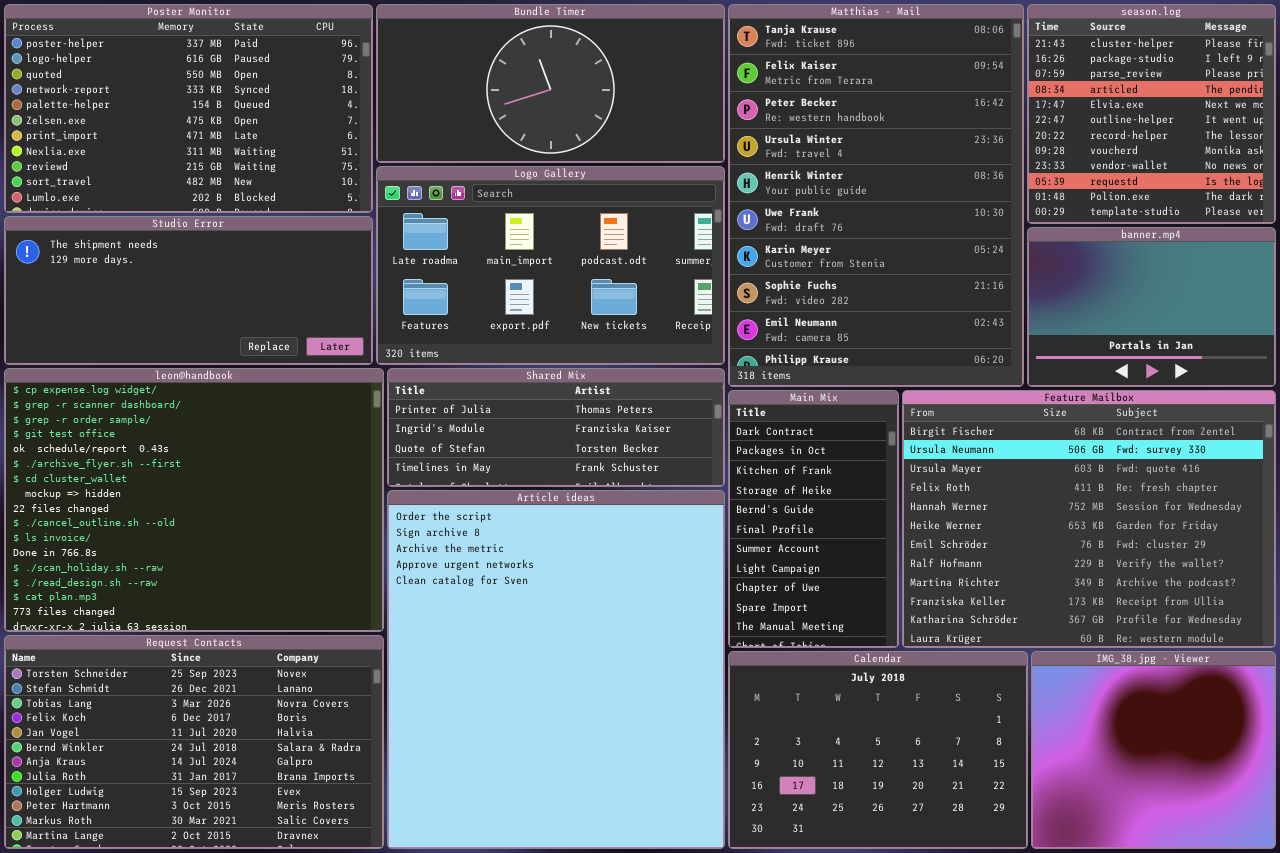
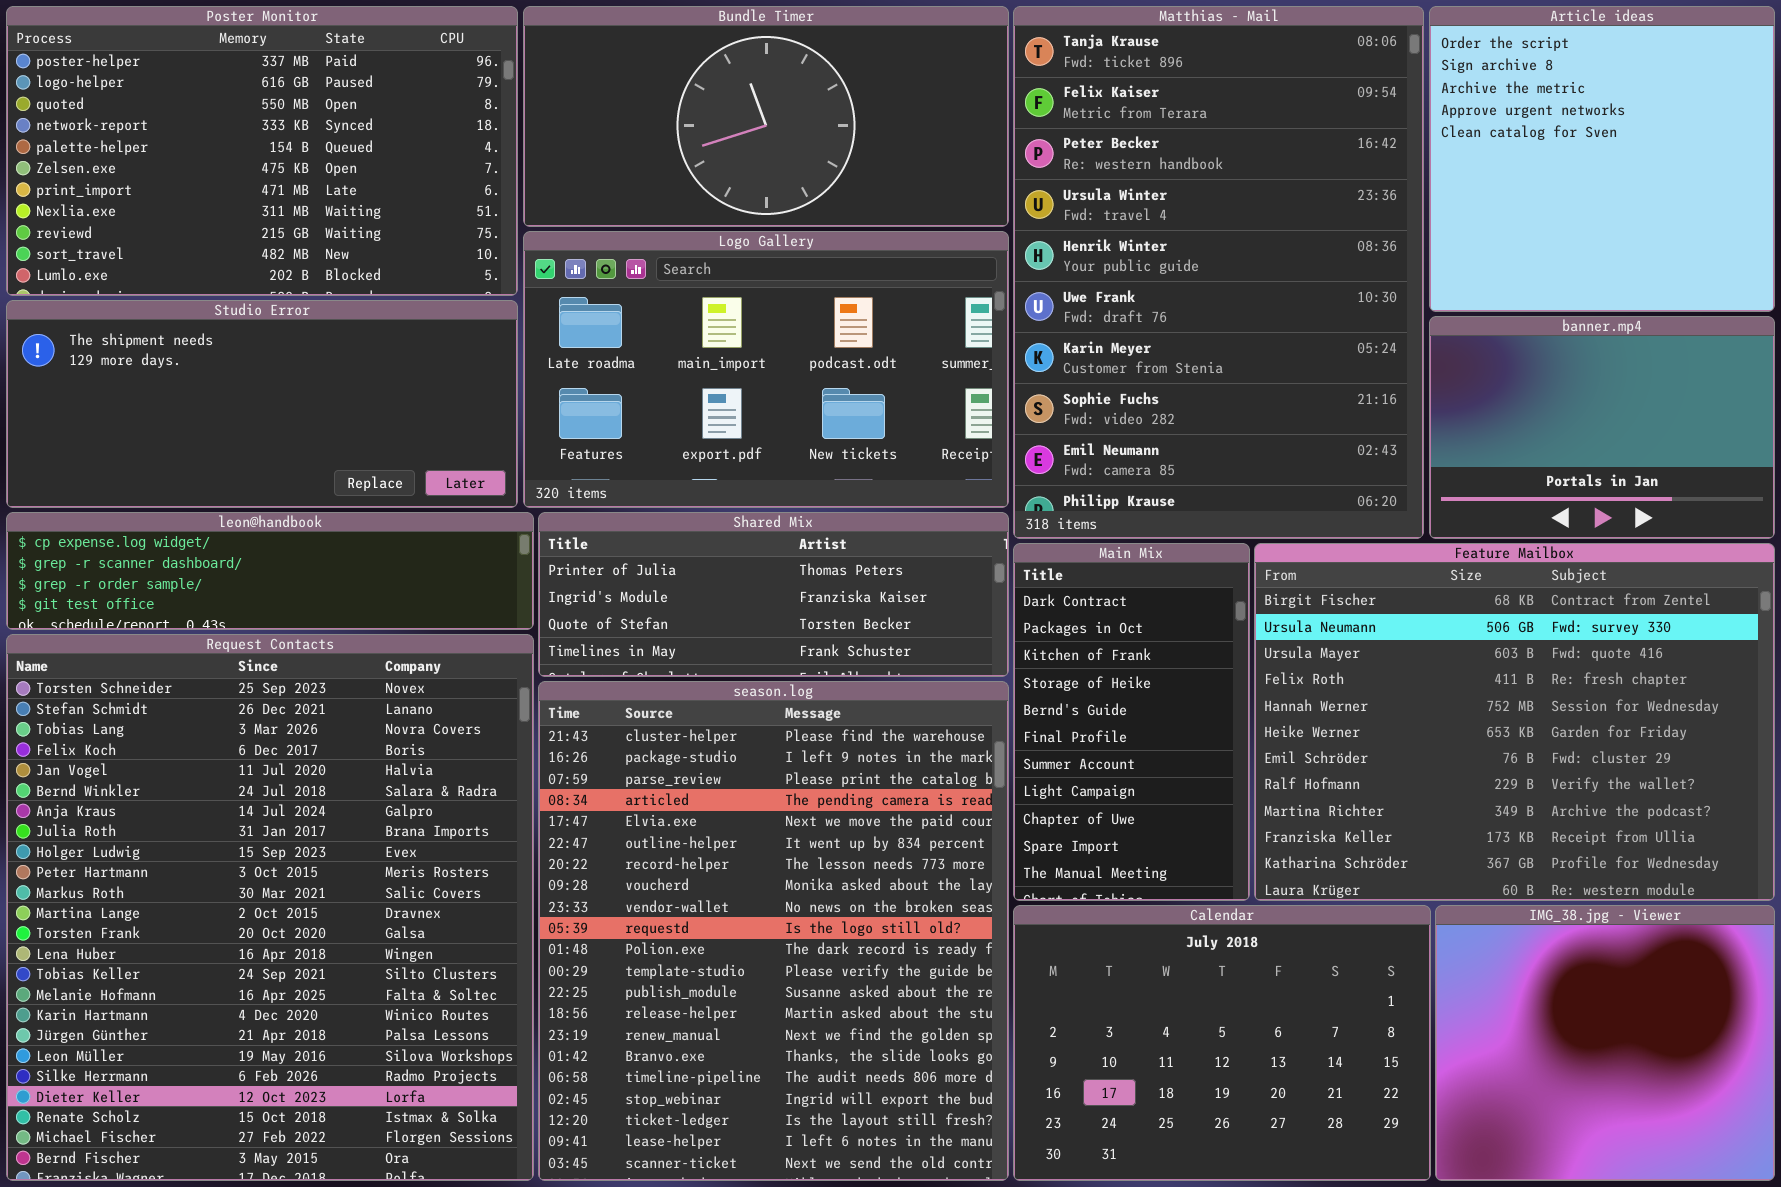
season.log: [1027,4,1276,224] -> [538,681,1009,1181], moved, resized
leon@handbook: [4,368,384,632] -> [6,512,534,630], resized
Article ideas: [387,490,725,849] -> [1429,6,1775,312], moved, resized
Request Contacts: [4,635,384,849] -> [6,634,534,1181], resized

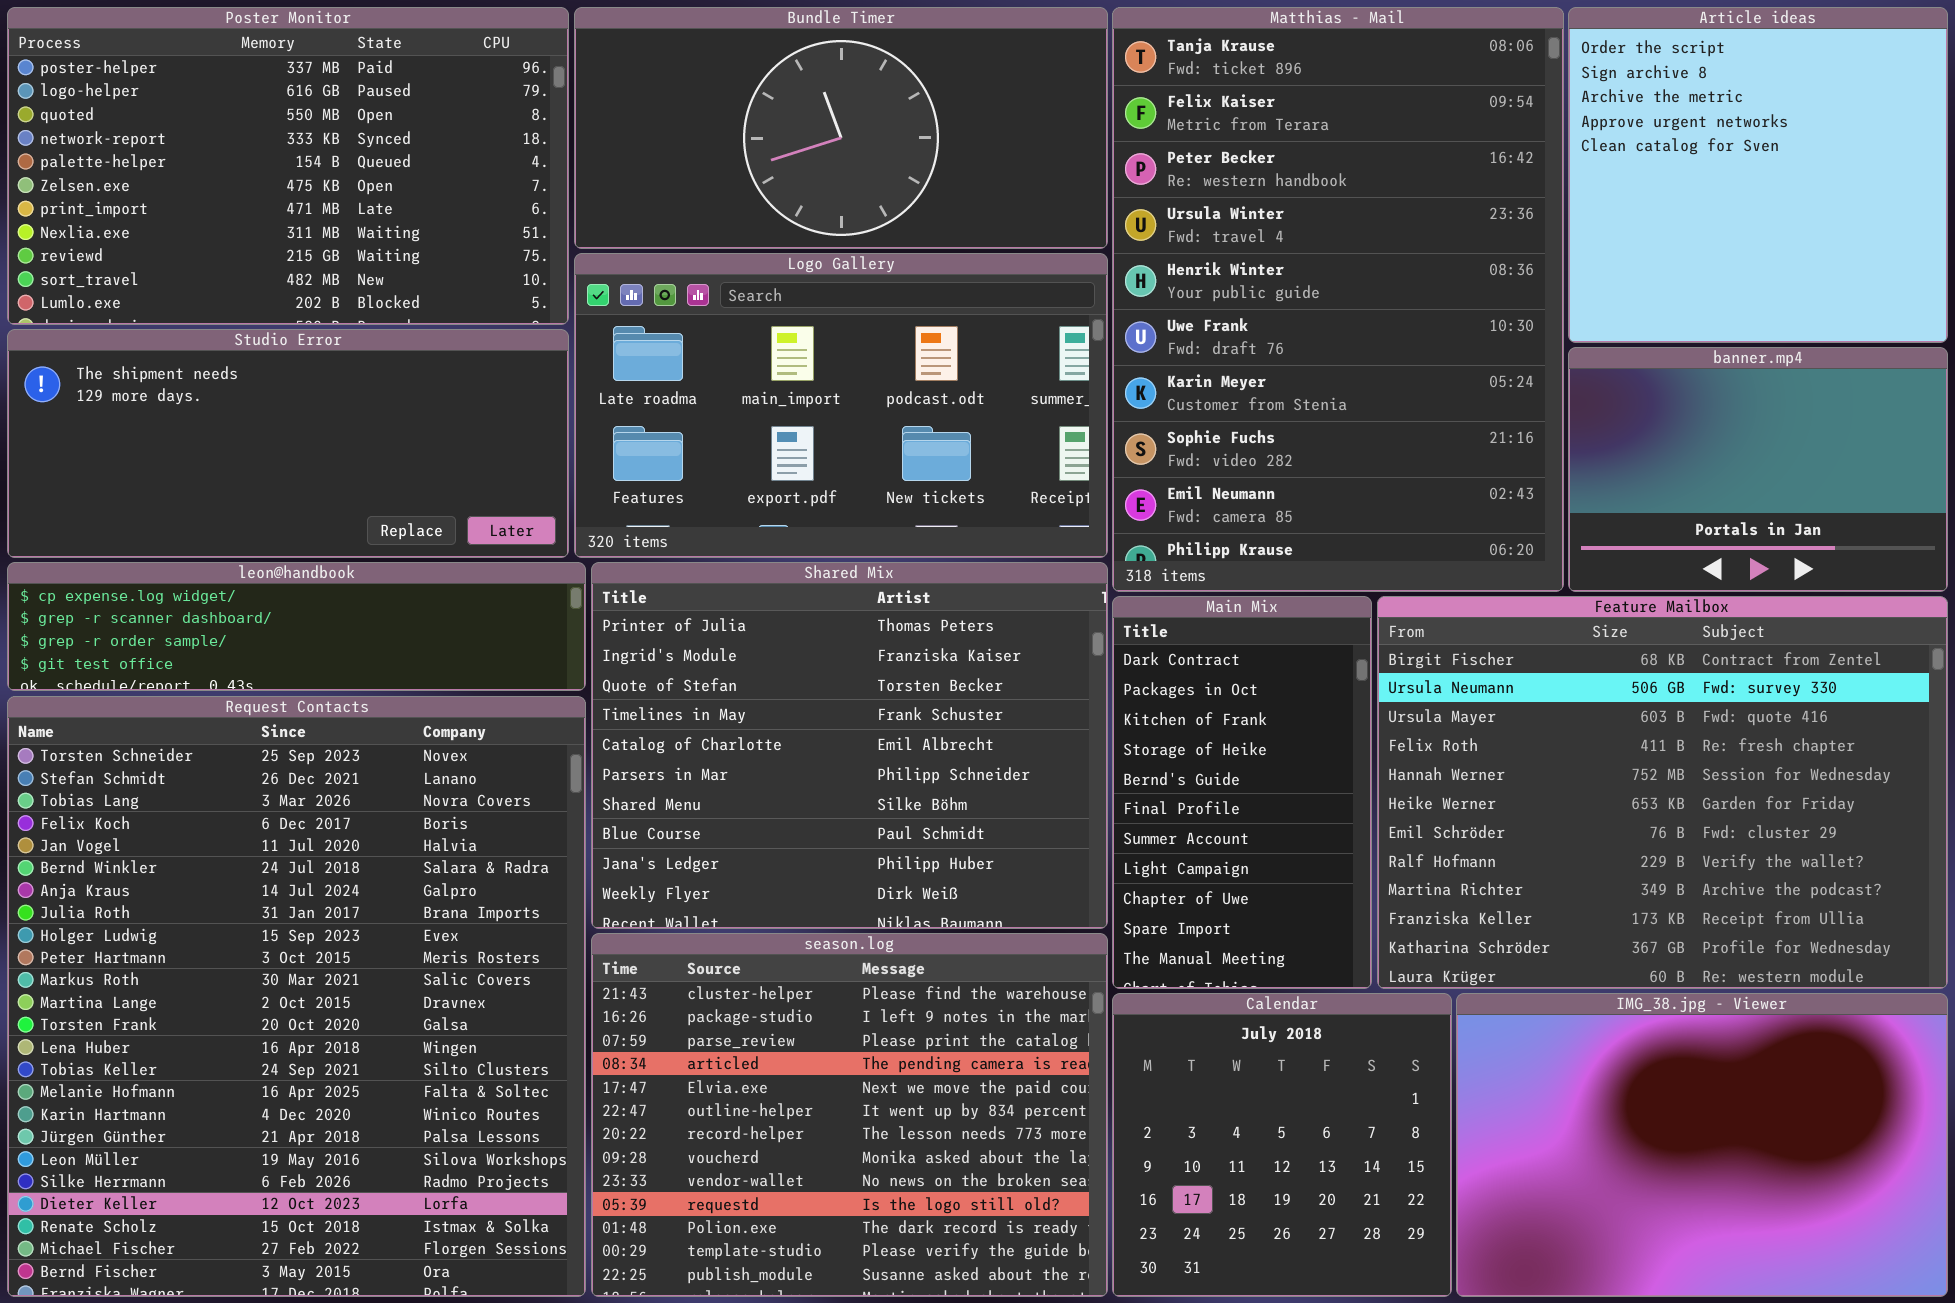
Shared Mix: [538,512,1009,677] -> [591,562,1108,929], resized
season.log: [538,681,1009,1181] -> [591,933,1108,1297], resized
Calendar: [1013,905,1431,1181] -> [1112,993,1452,1297], resized
IMG_38.jpg - Viewer: [1435,905,1775,1181] -> [1456,993,1948,1297], resized

